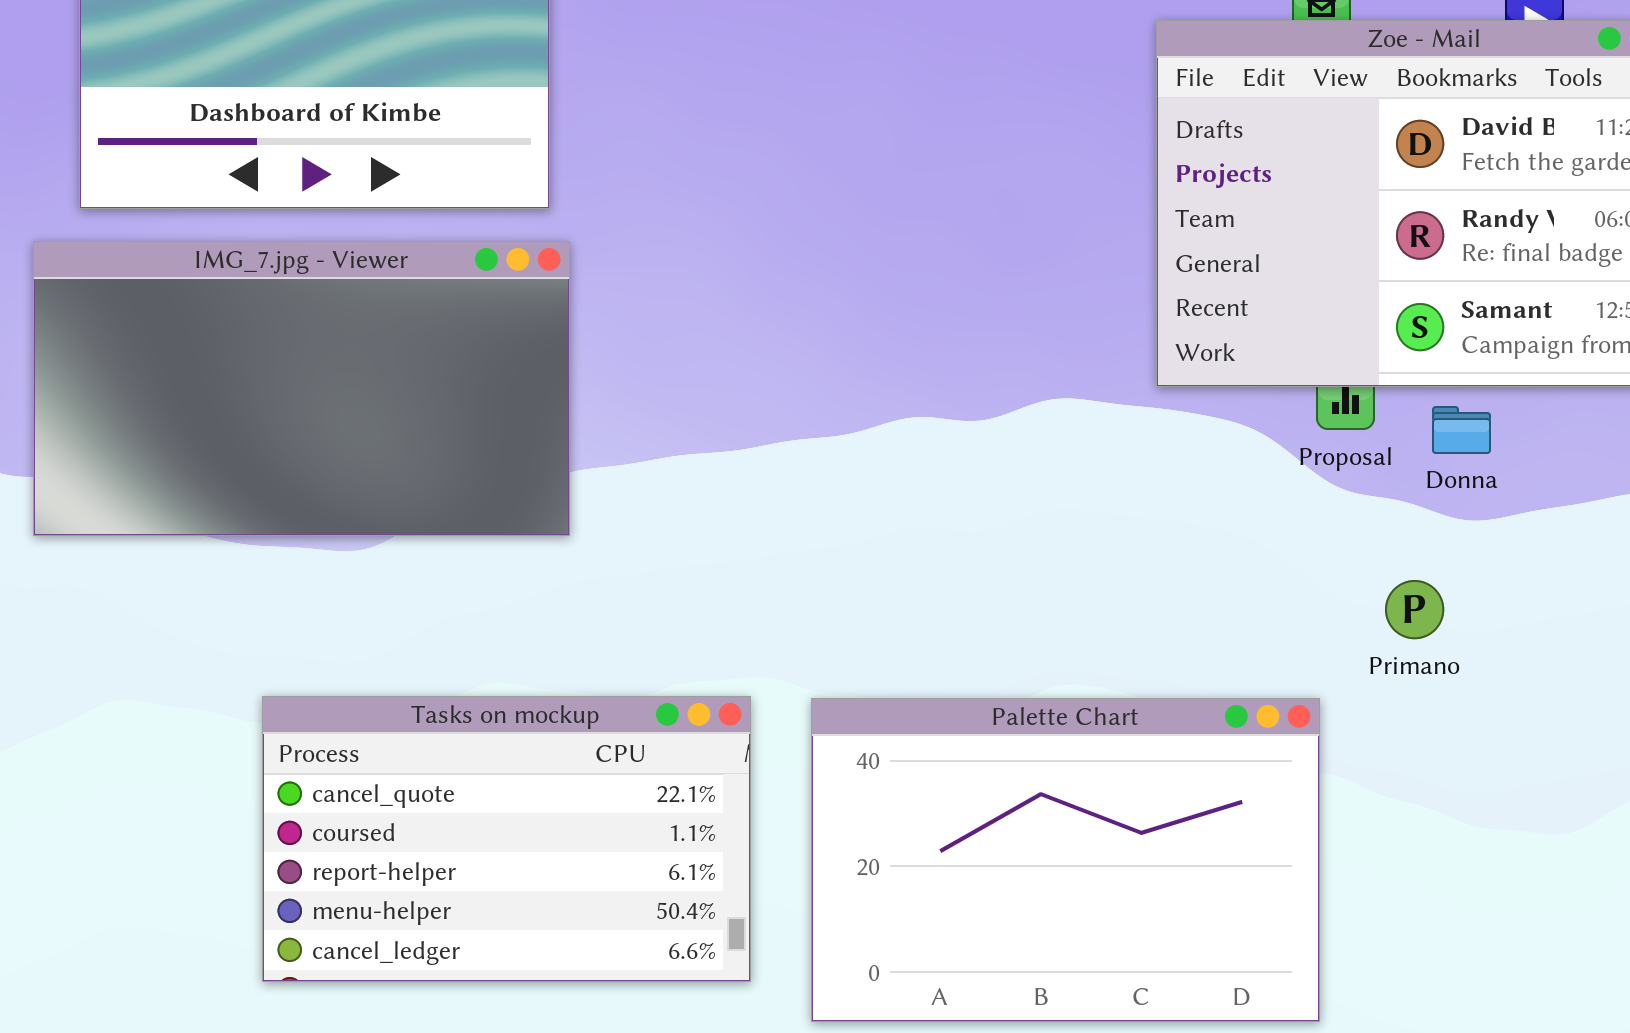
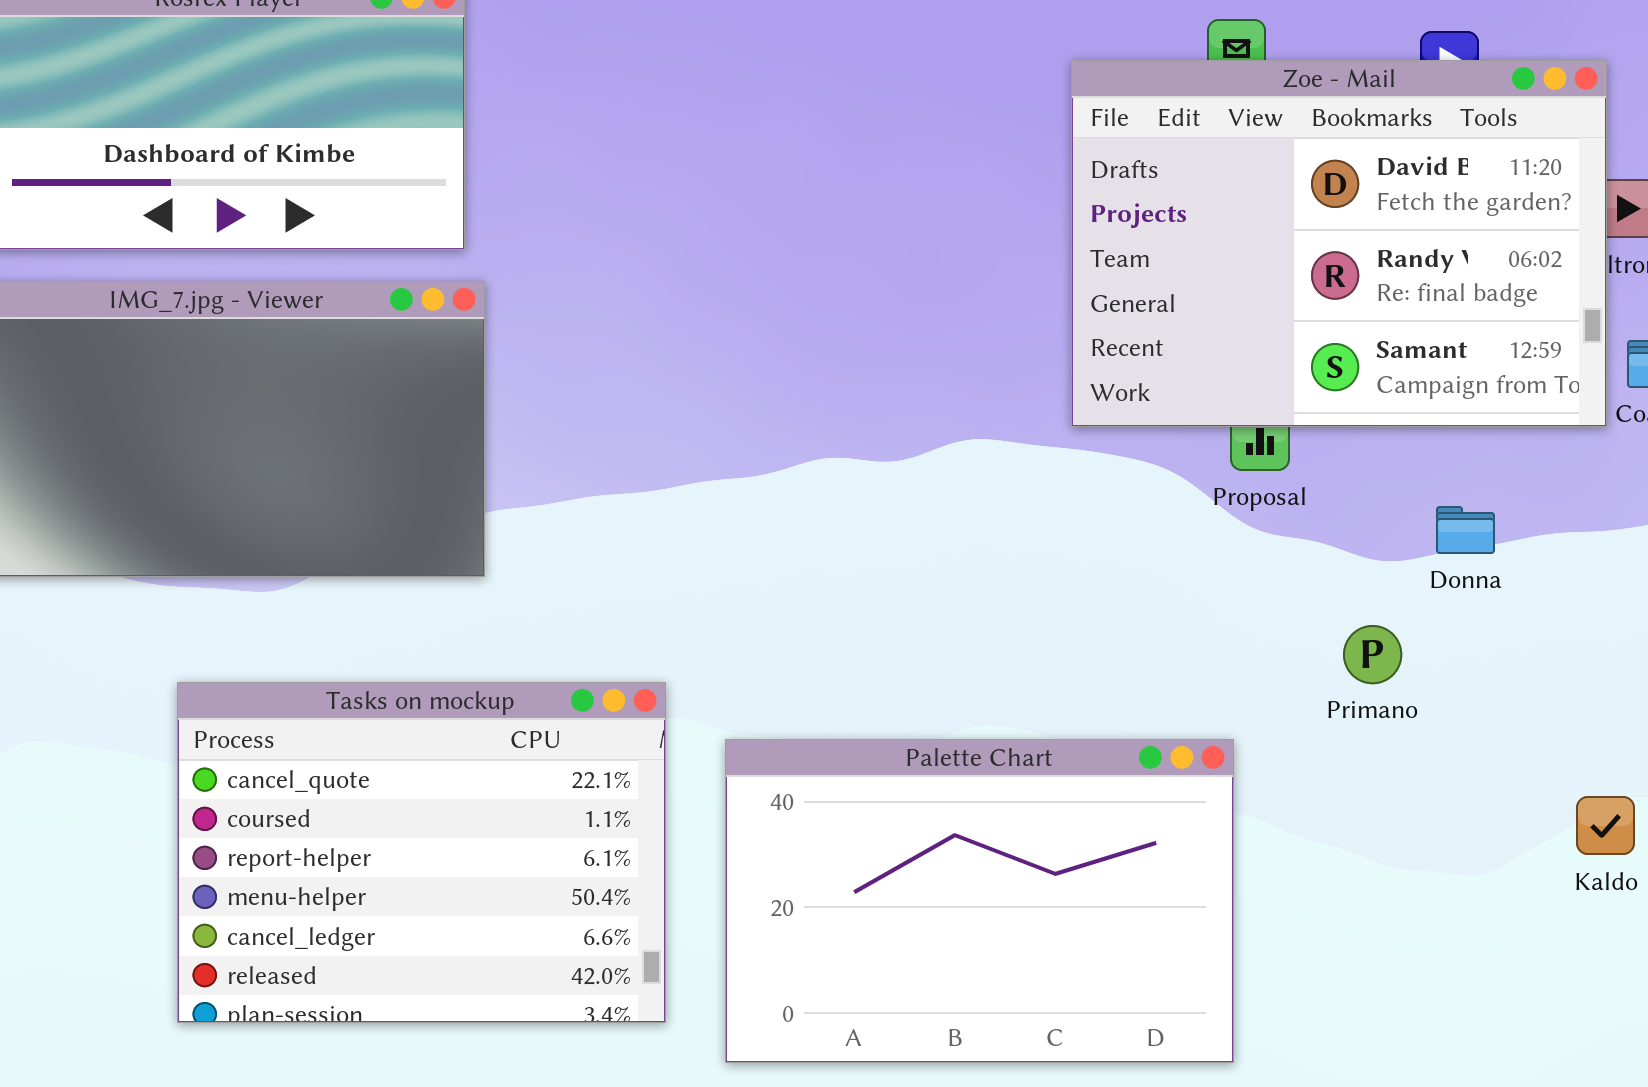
Donna: [1432,406,1491,454] -> [1436,506,1495,554], moved
Primano: [1385,580,1444,639] -> [1343,625,1402,684], moved
Tasks on mockup: [262,696,751,982] -> [177,682,666,1023], resized

